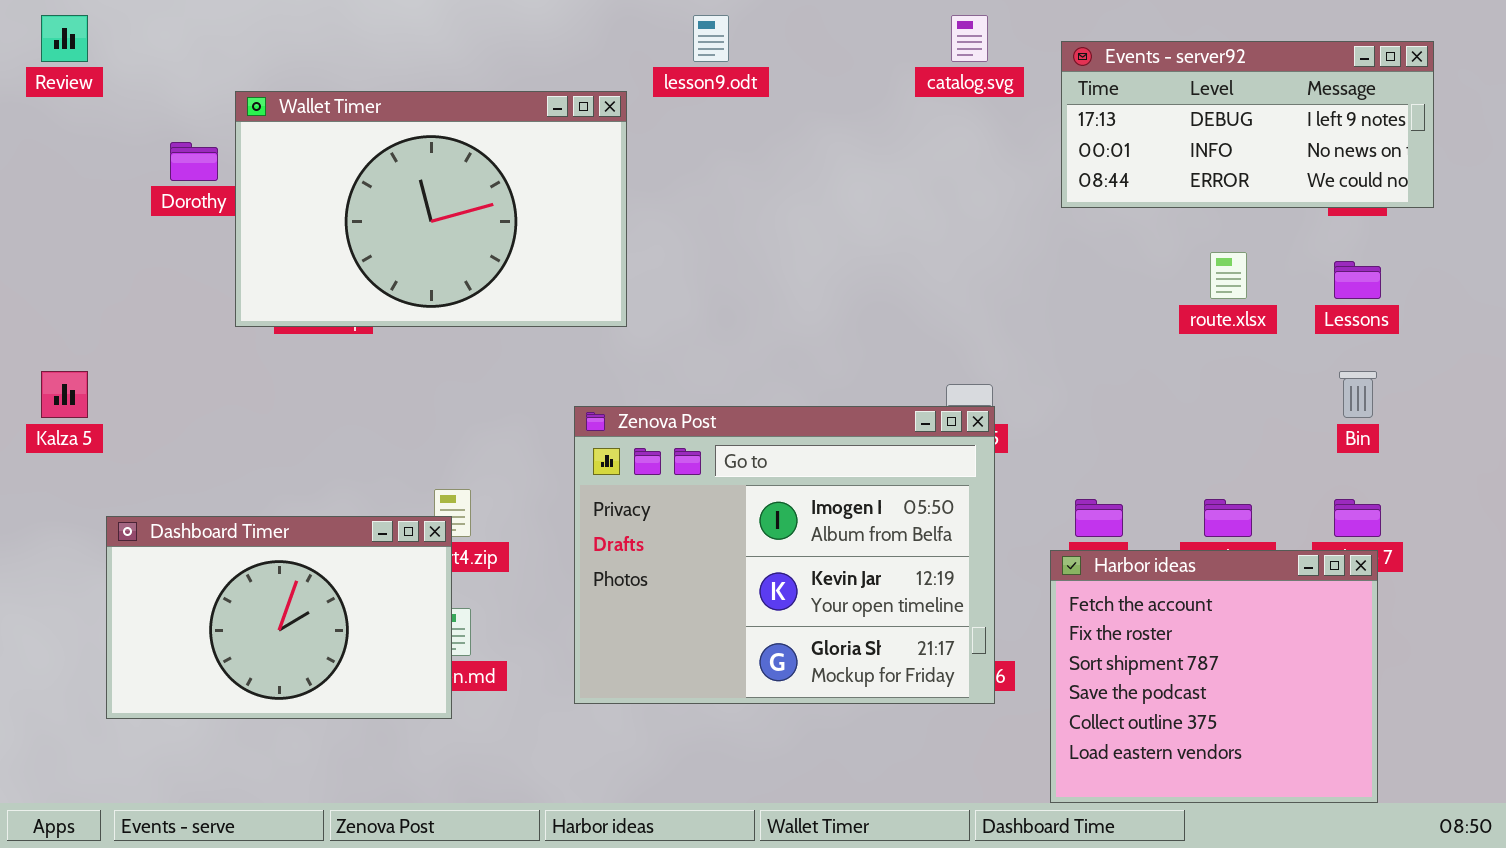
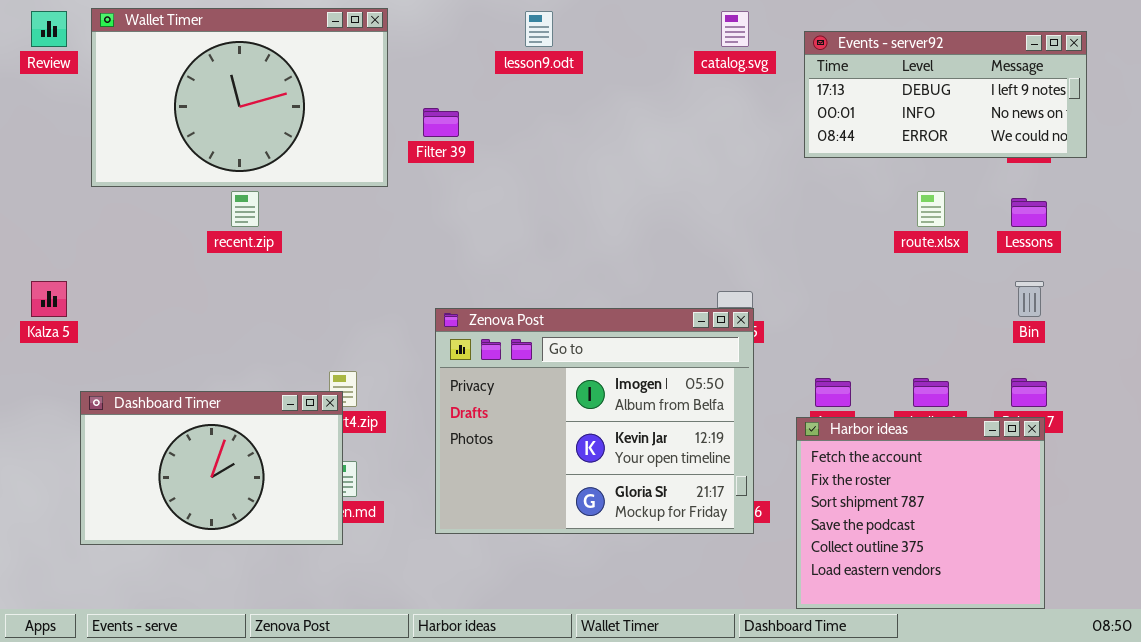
Wallet Timer: [235,91,627,327] -> [91,8,388,187], moved

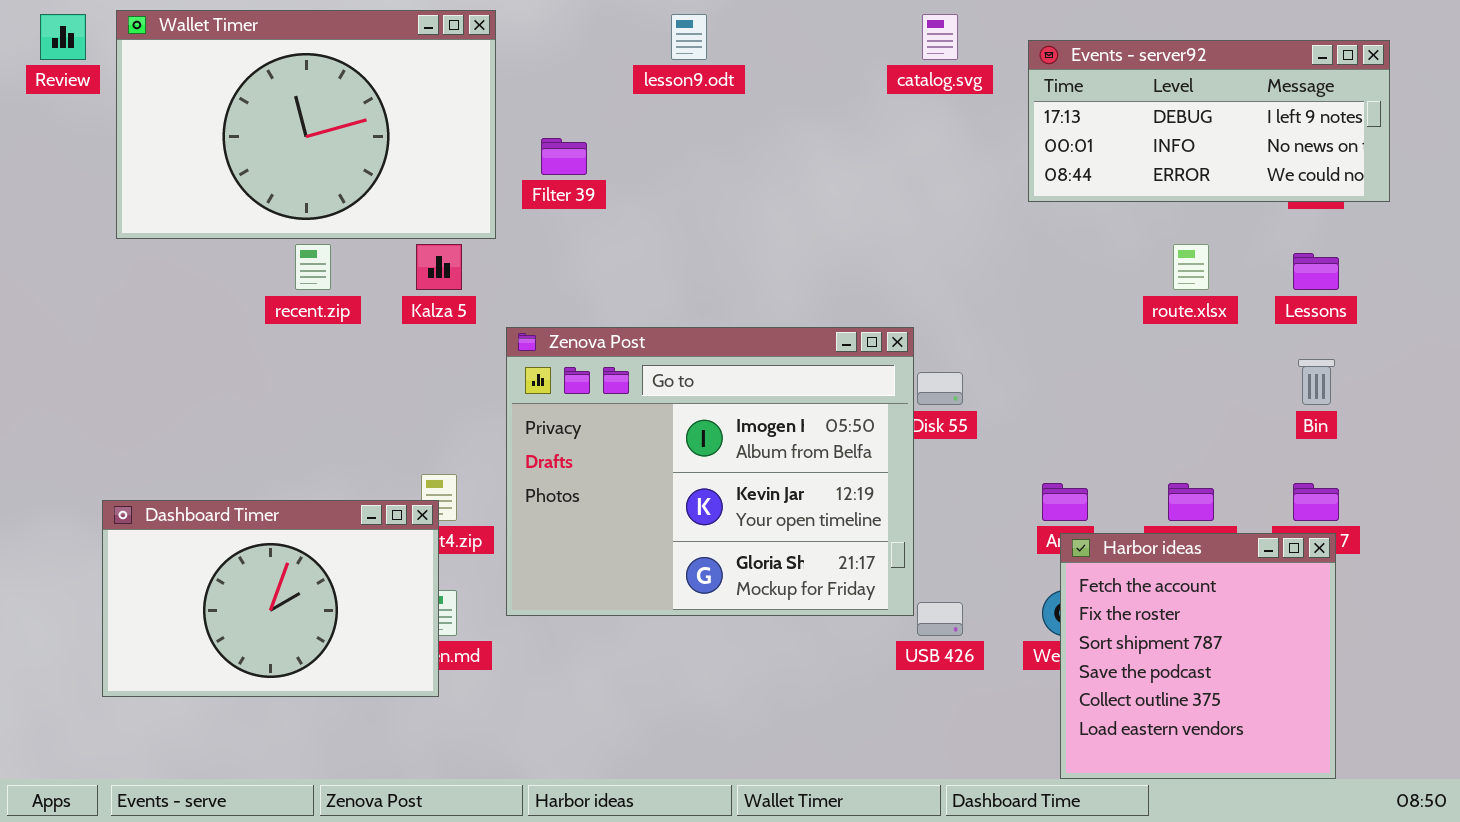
Kalza 5: [31,281,67,317] -> [416,244,462,290], moved
Zenova Post: [435,308,754,534] -> [506,327,914,616], moved
Harbor ideas: [796,417,1045,609] -> [1060,533,1336,779], resized

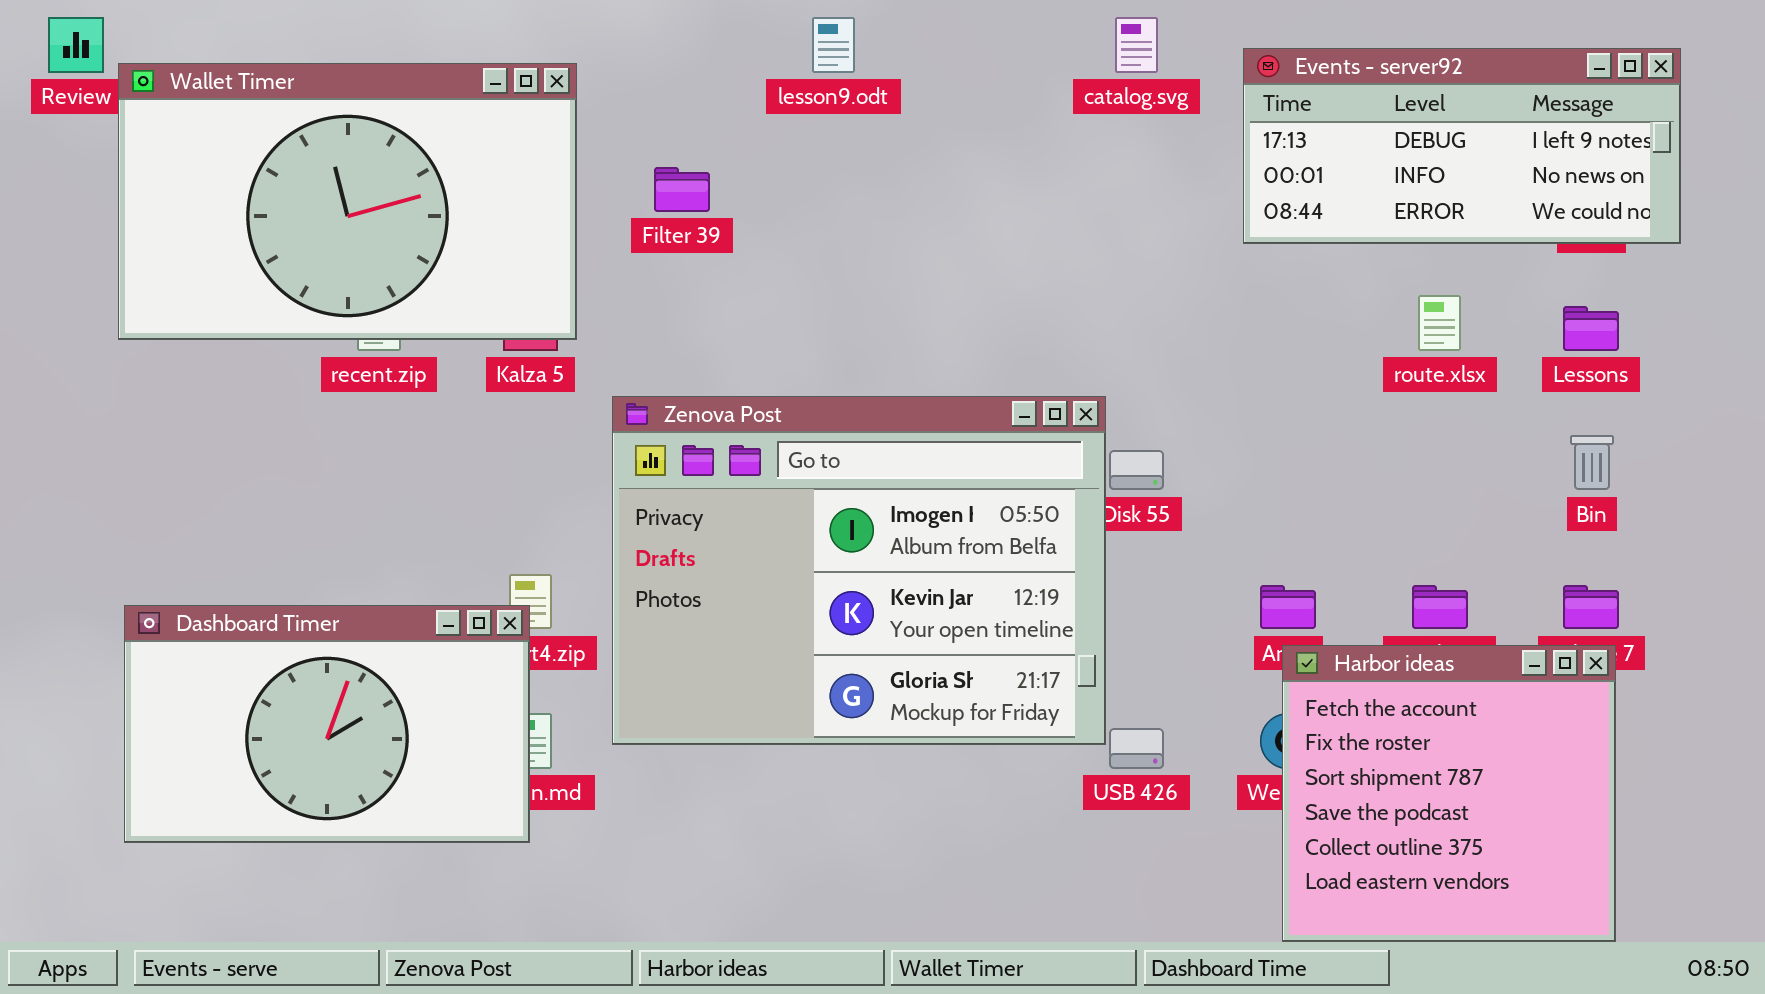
Wallet Timer: [116,10,496,239] -> [118,63,577,340], moved

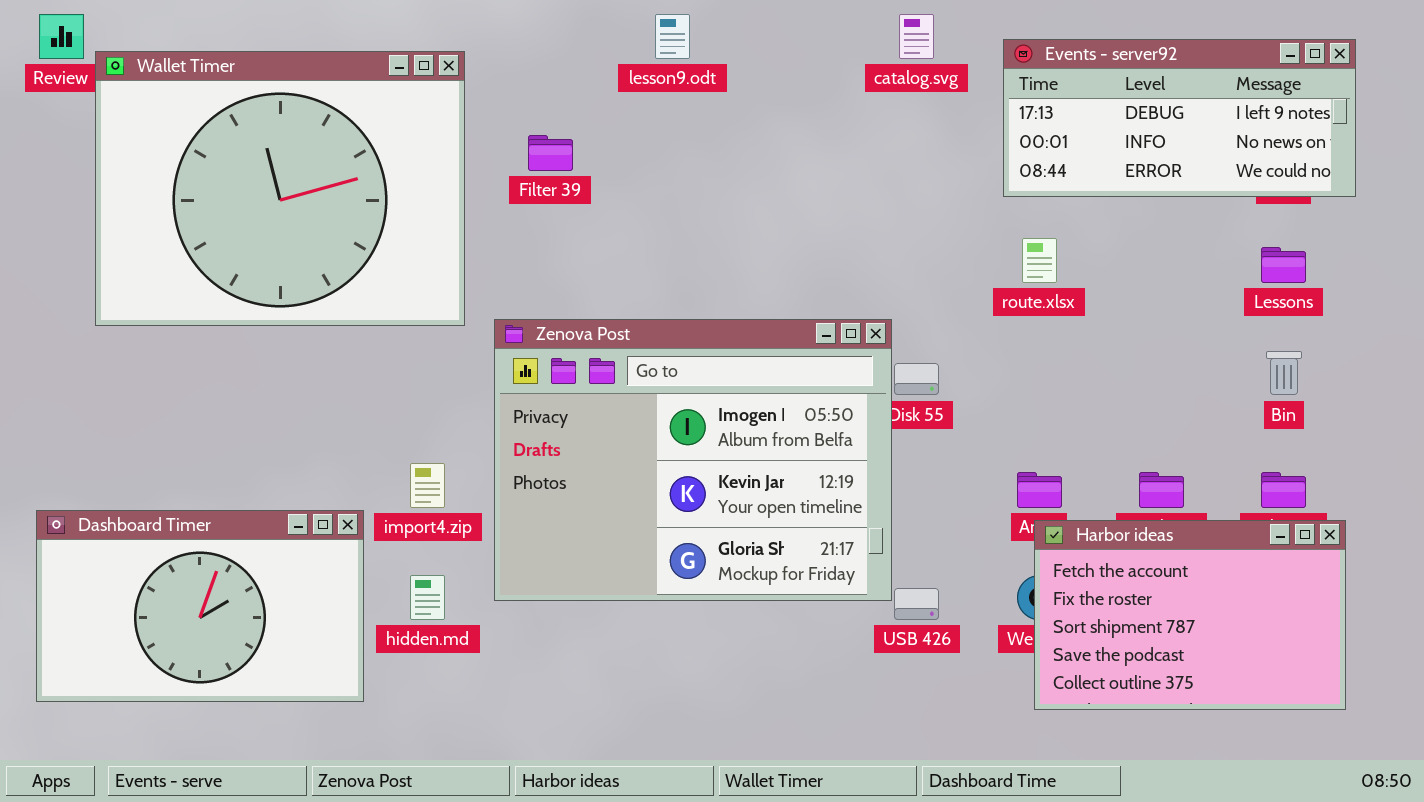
Wallet Timer: [118,63,577,340] -> [95,51,465,326], resized
route.xlsx: [1418,295,1461,351] -> [1022,238,1057,283], moved
Dashboard Timer: [124,605,530,843] -> [36,510,364,702], moved
Harbor ideas: [1282,645,1616,942] -> [1034,520,1346,710], resized

